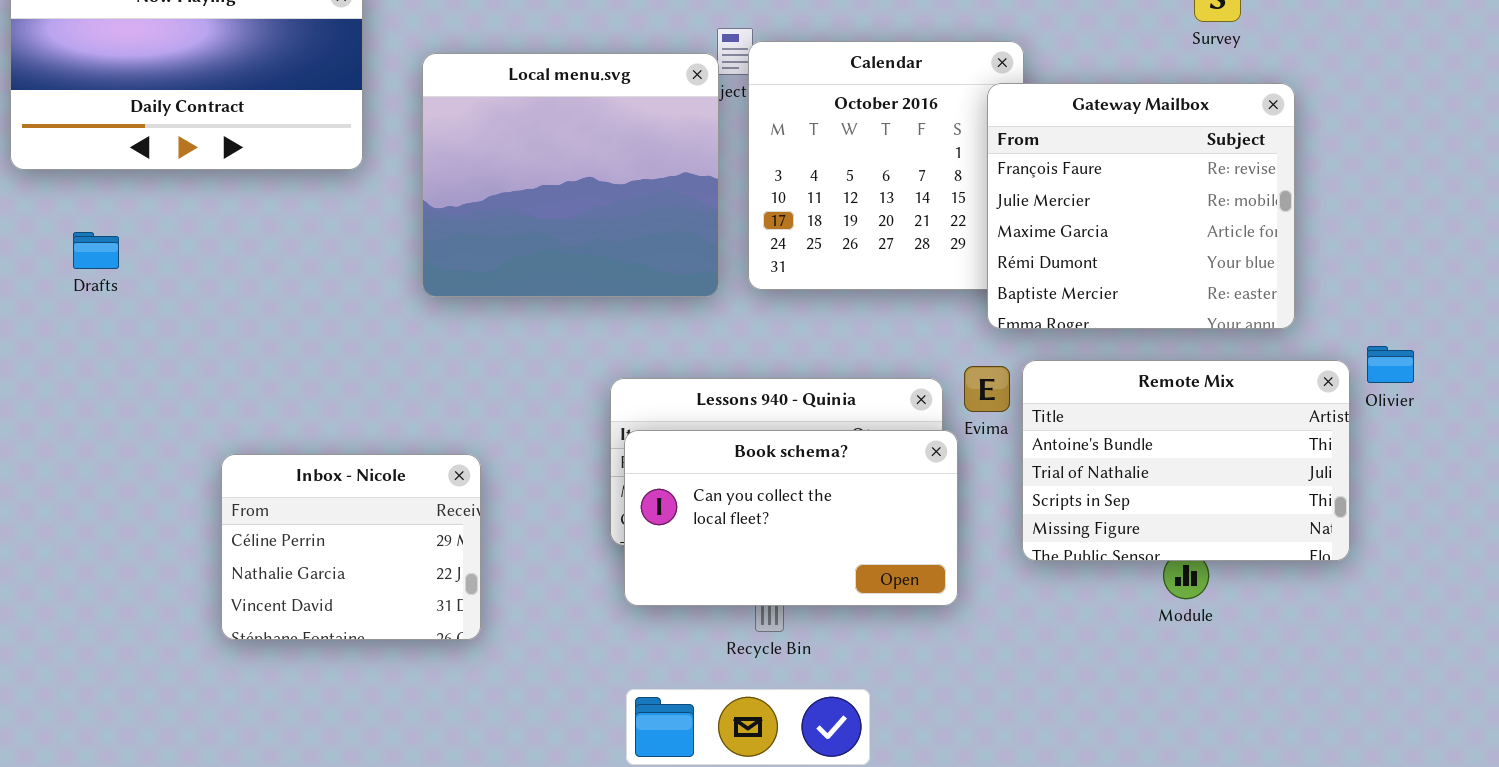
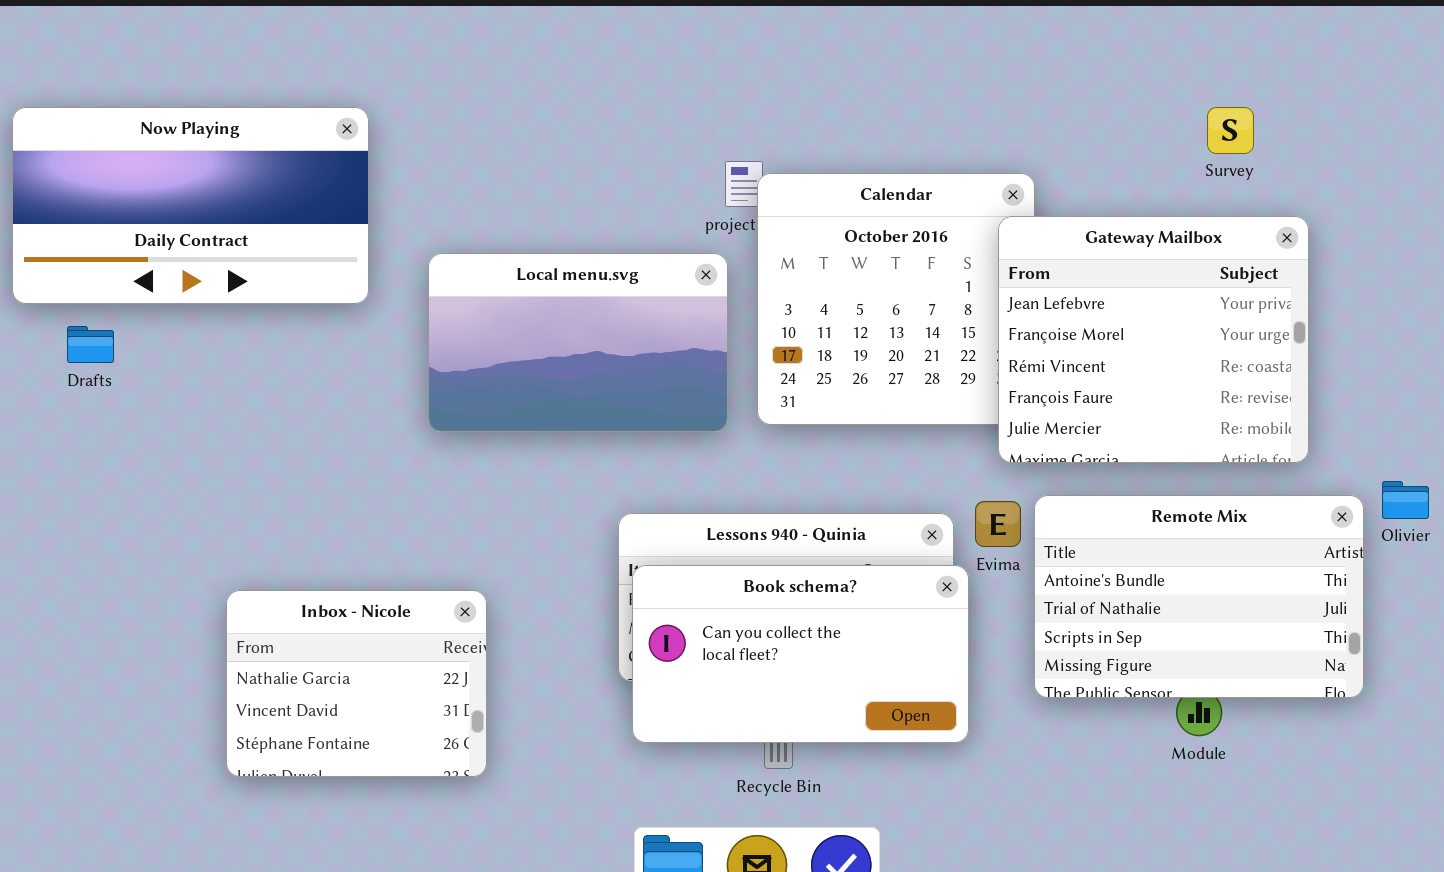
Local menu.svg: [422,53,719,297] -> [428,253,728,432], resized
Gateway Mailbox: [987,83,1295,329] -> [998,216,1309,463], scrolled up 3 rows
Drafts: [73,232,119,269] -> [67,326,114,363], moved
Inbox - Nicole: [221,454,481,640] -> [226,590,487,777], scrolled down 1 row

